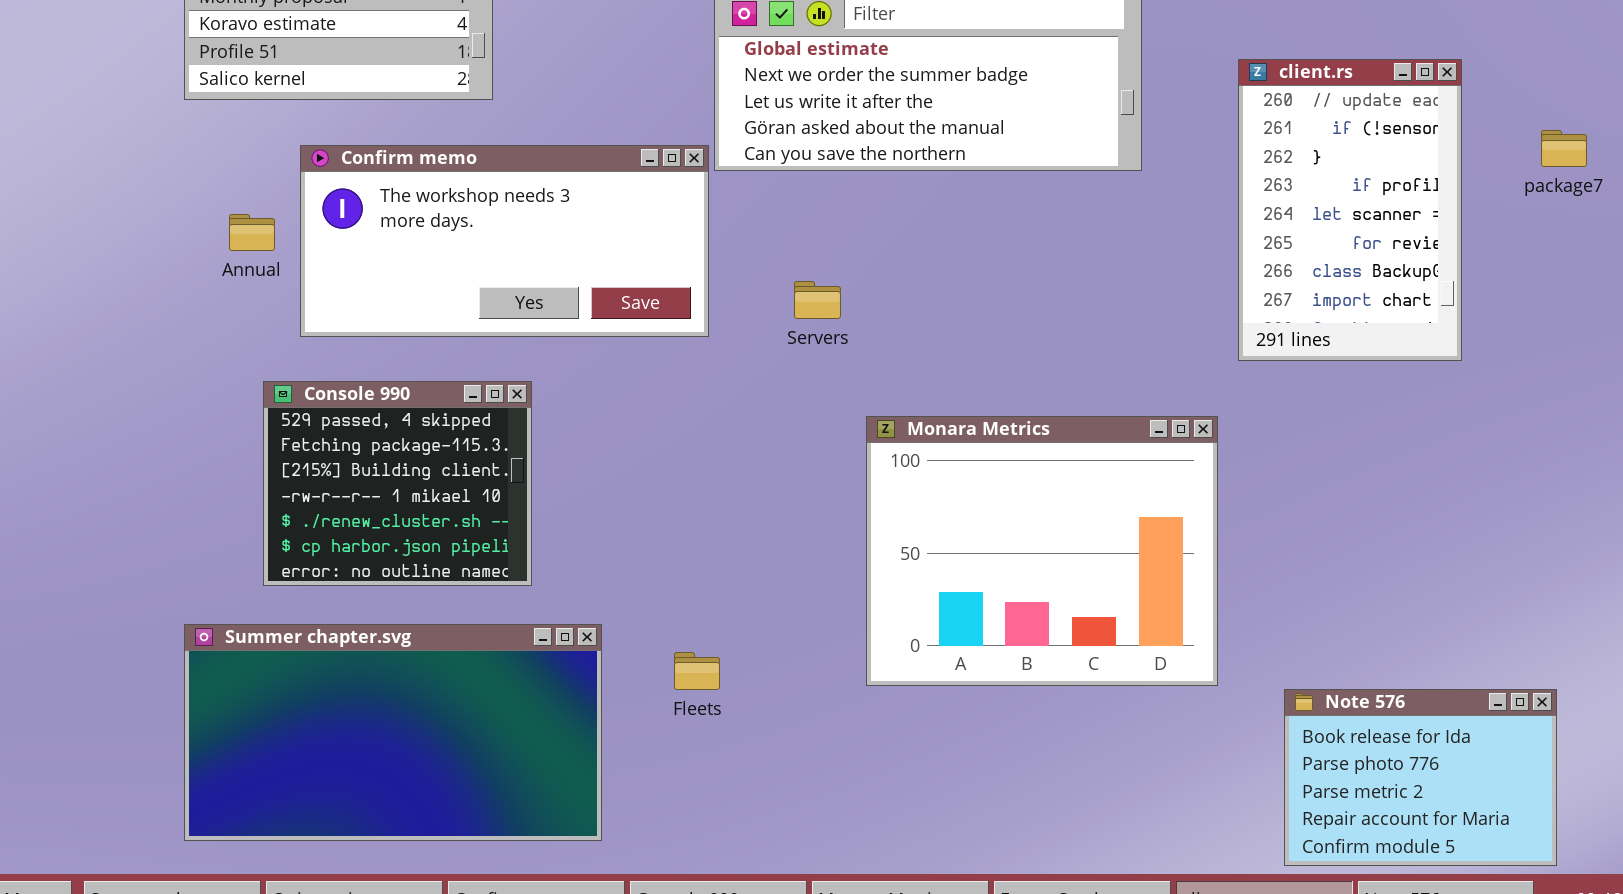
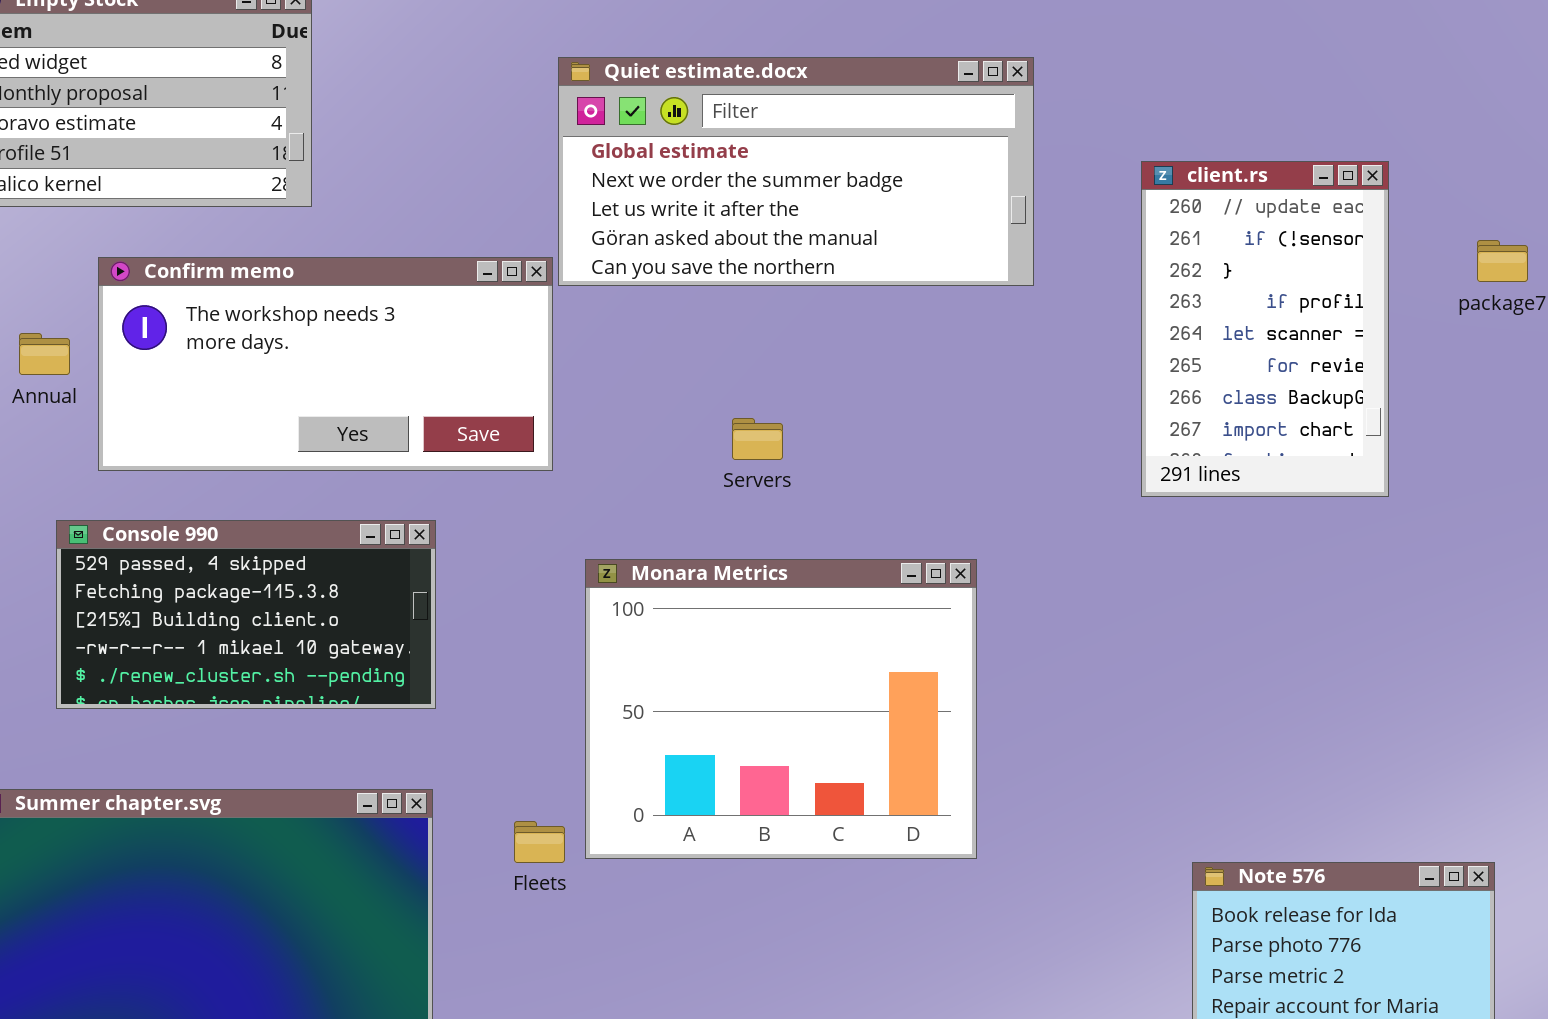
Servers: [794,281,841,319] -> [732,418,783,460], moved
Console 990: [263,381,532,586] -> [56,520,436,709], resized
Monara Metrics: [866,416,1218,686] -> [585,559,977,859], moved

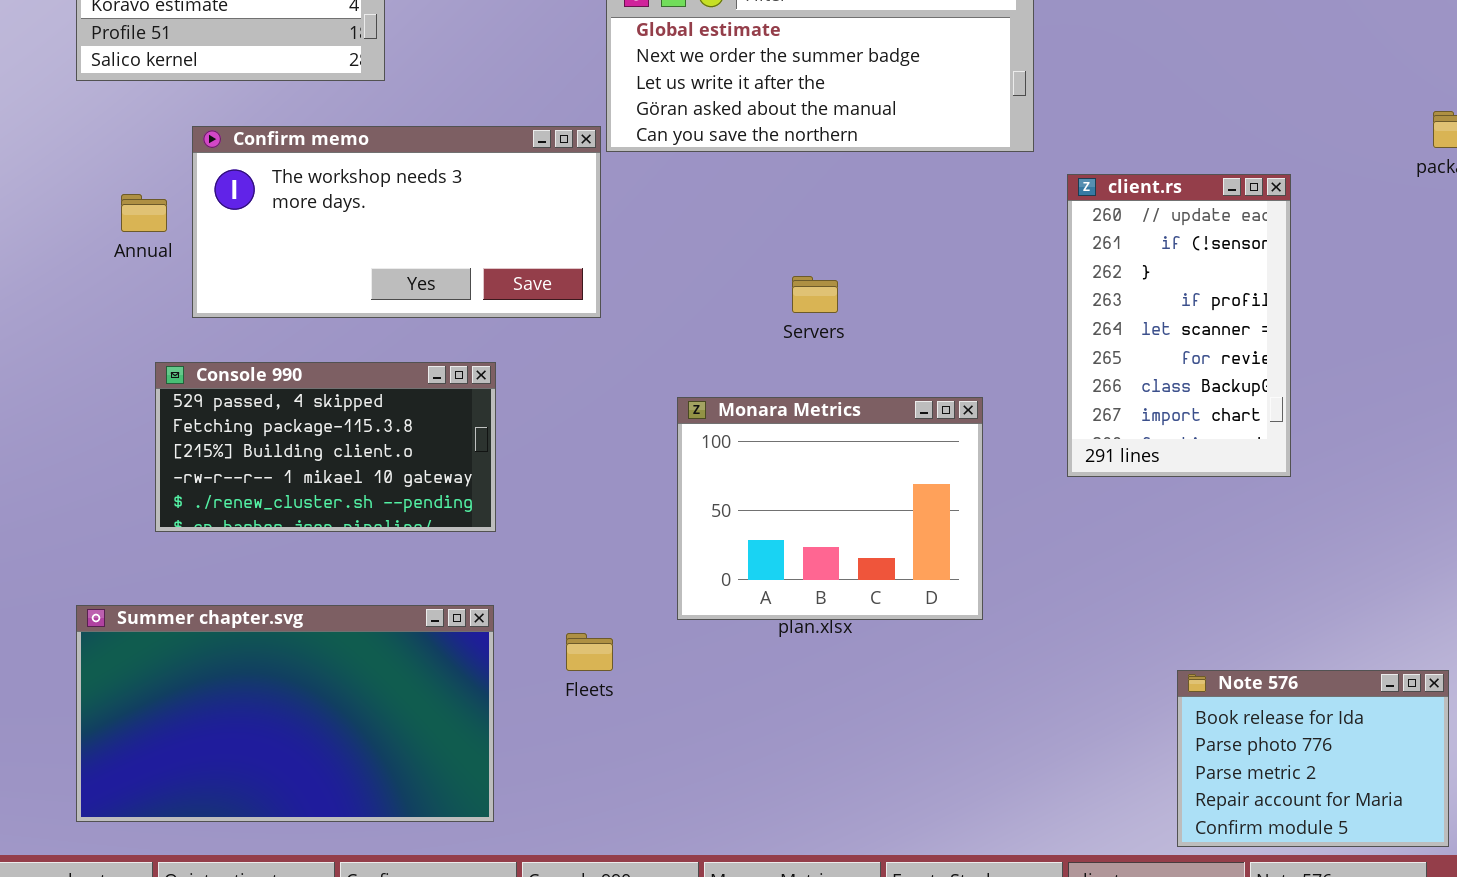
client.rs: [1141,161,1389,497] -> [1067,174,1291,477], moved
Servers: [732,418,783,460] -> [792,276,838,313], moved
Monara Metrics: [585,559,977,859] -> [677,397,983,620], resized

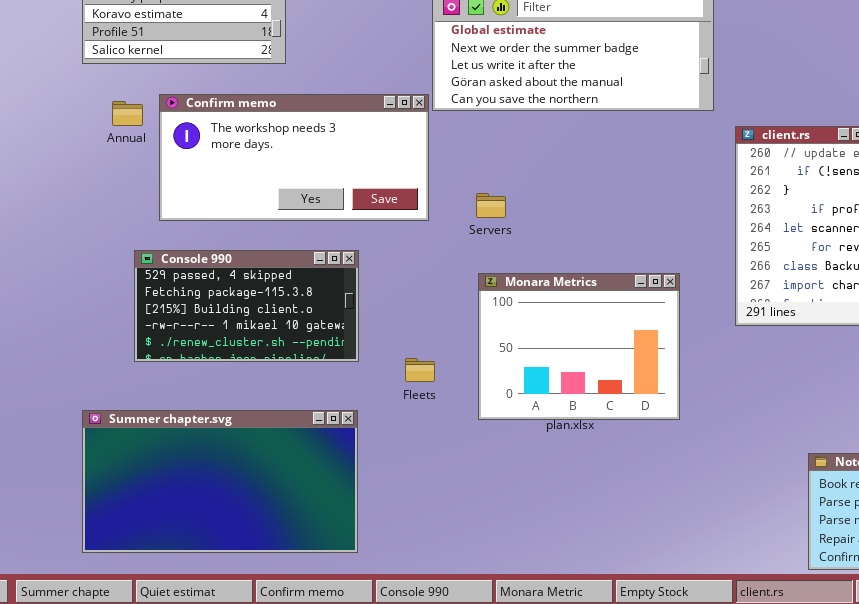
Annual: [121,194,167,232] -> [112,101,143,126], moved
Servers: [792,276,838,313] -> [476,193,506,218], moved
Fleets: [566,633,613,671] -> [405,358,435,382], moved

